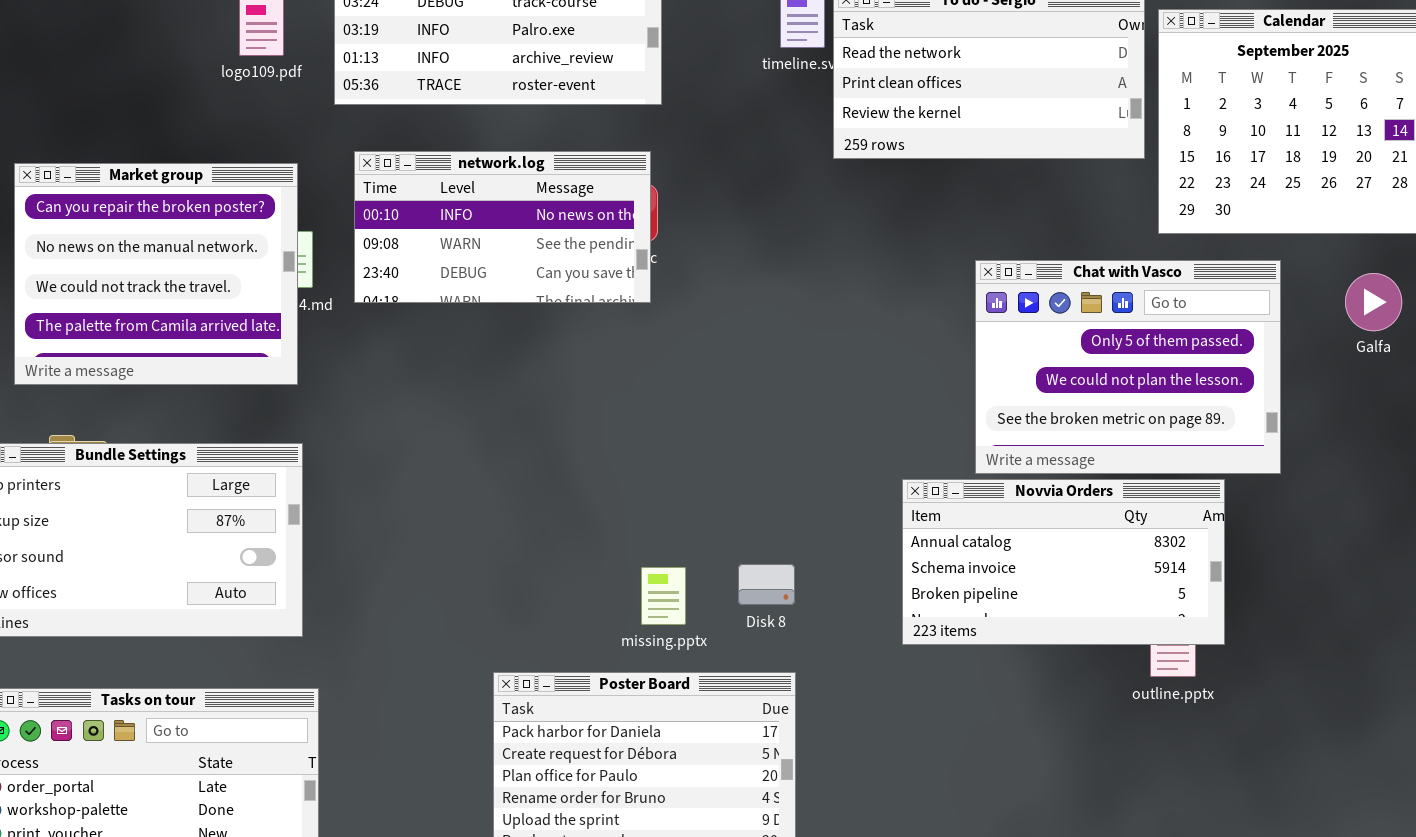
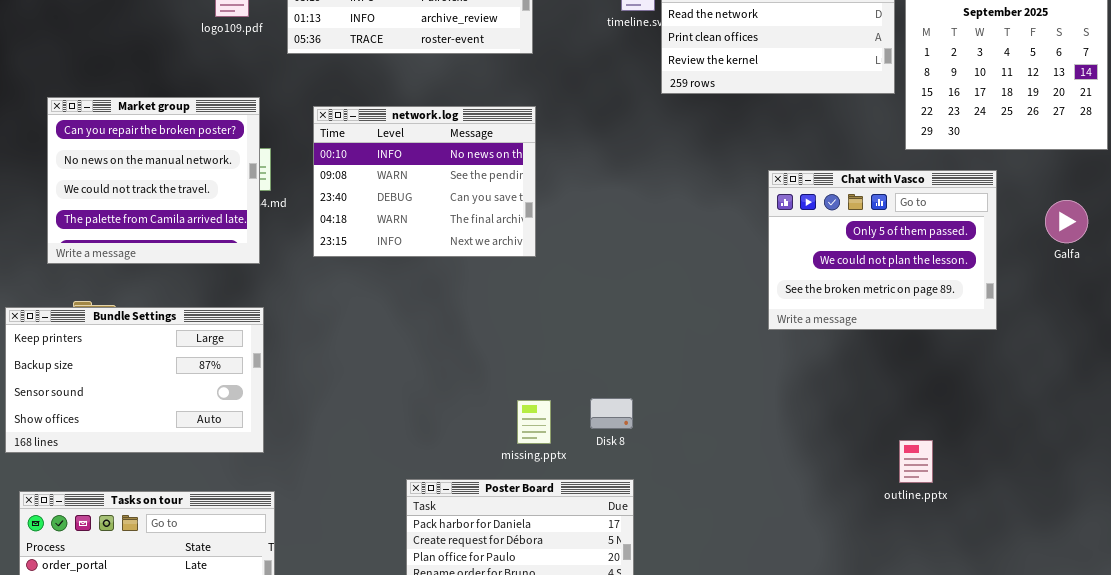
network.log: [354,151,651,303] -> [313,106,536,257], moved, resized
Galfa: [1345,273,1402,331] -> [1045,200,1088,243], moved
Novvia Orders: [902,479,1225,645] -> none, closed

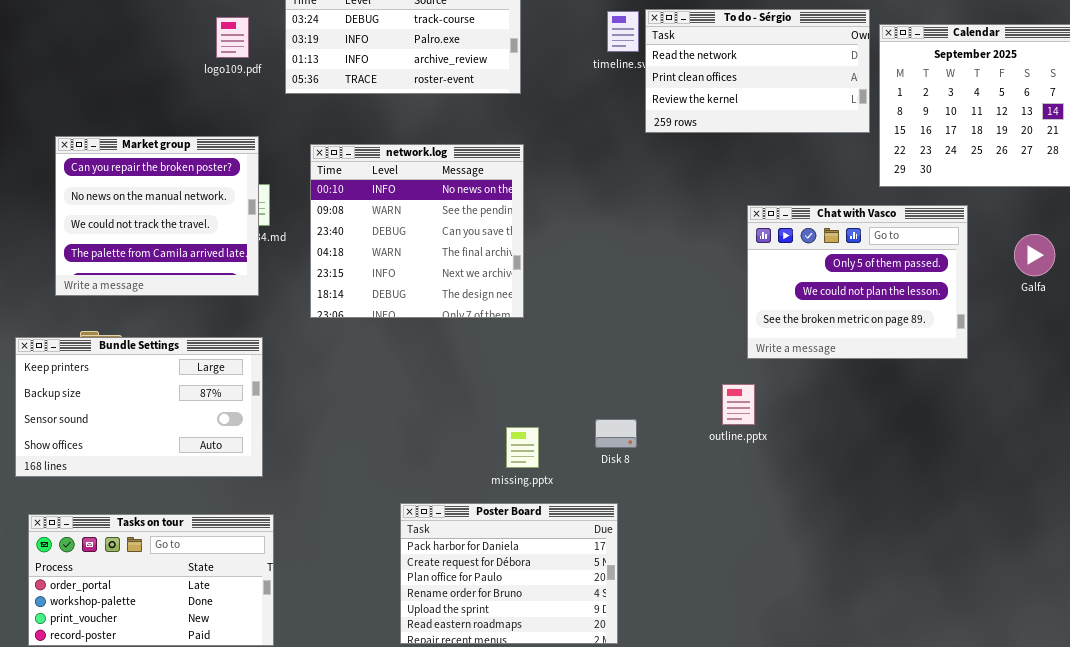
network.log: [313,106,536,257] -> [310,144,524,318], resized
Disk 8: [590,398,633,429] -> [595,419,637,448], moved
outline.pptx: [899,440,933,483] -> [722,384,755,425], moved

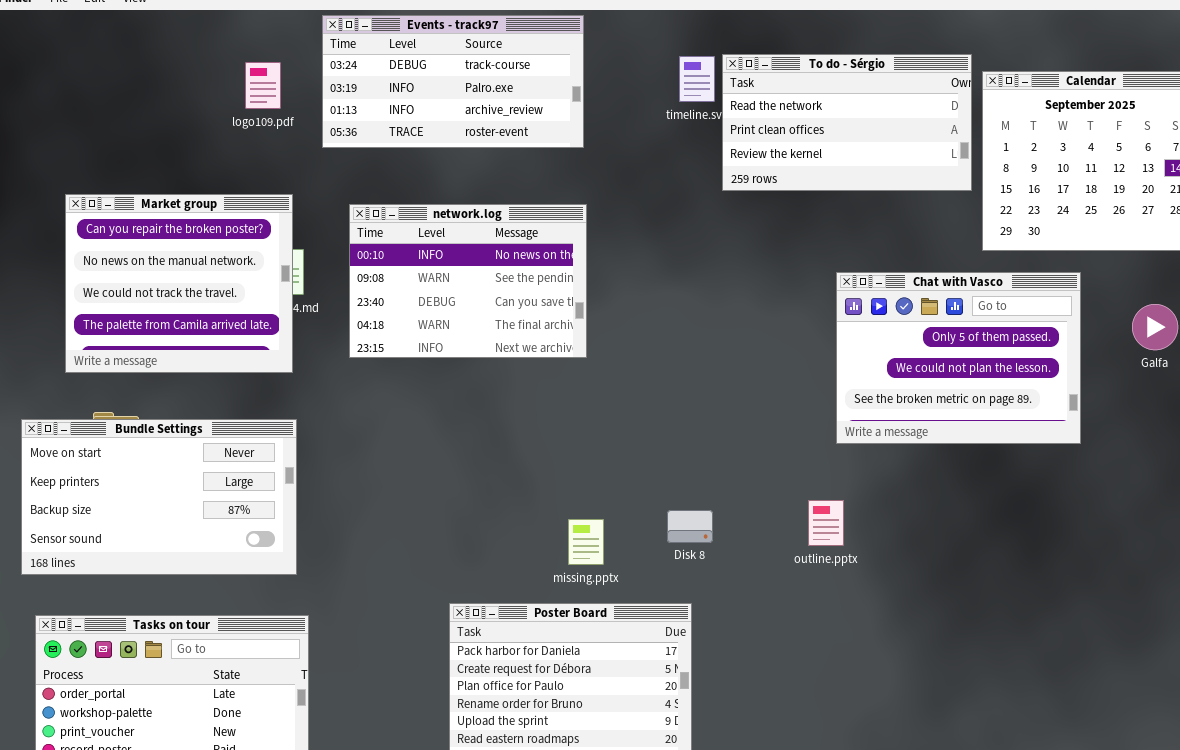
network.log: [310,144,524,318] -> [349,204,587,358], resized
Bundle Settings: [15,337,263,477] -> [21,419,297,575], scrolled up 1 row
outline.pptx: [722,384,755,425] -> [808,500,844,546], moved

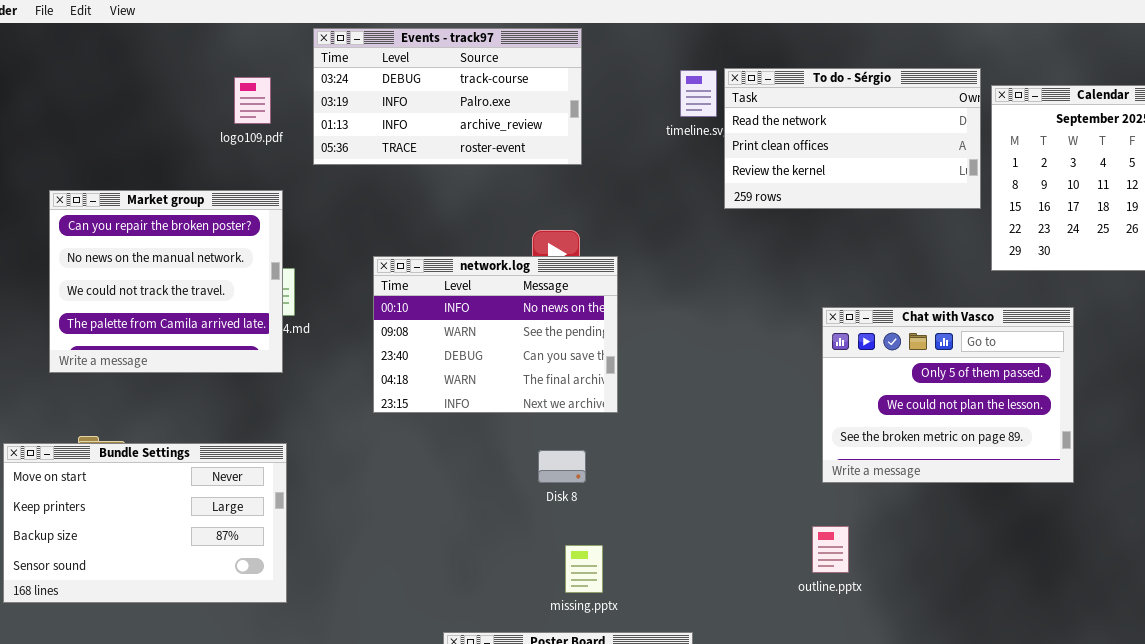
Market group: [65,194,293,373] -> [49,190,283,373], moved
network.log: [349,204,587,358] -> [373,256,618,413], moved
Chat with Vasco: [836,272,1081,444] -> [822,307,1074,483], moved
Disk 8: [667,510,713,543] -> [538,450,586,483], moved

